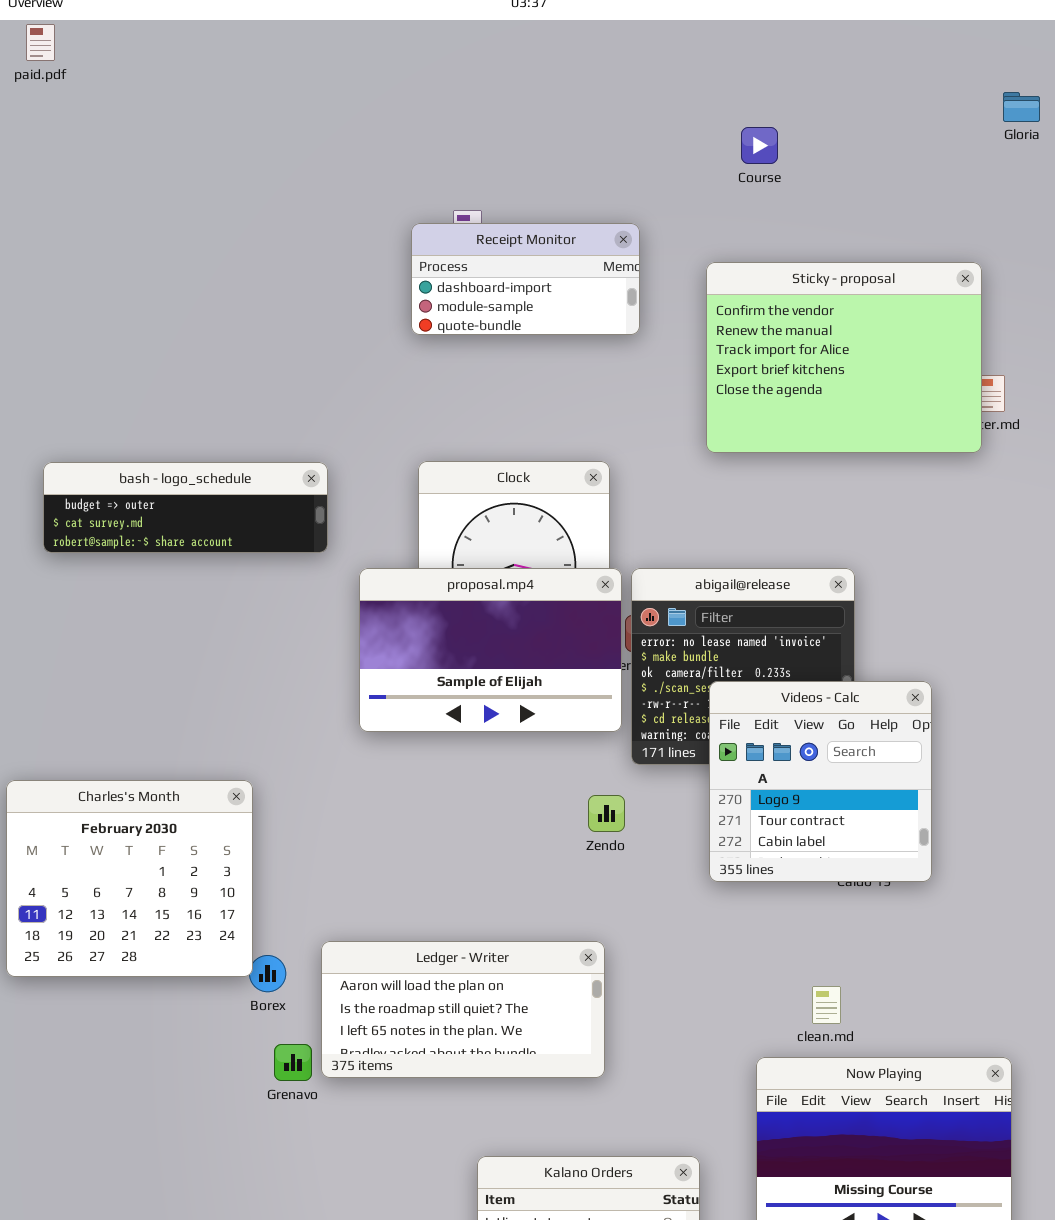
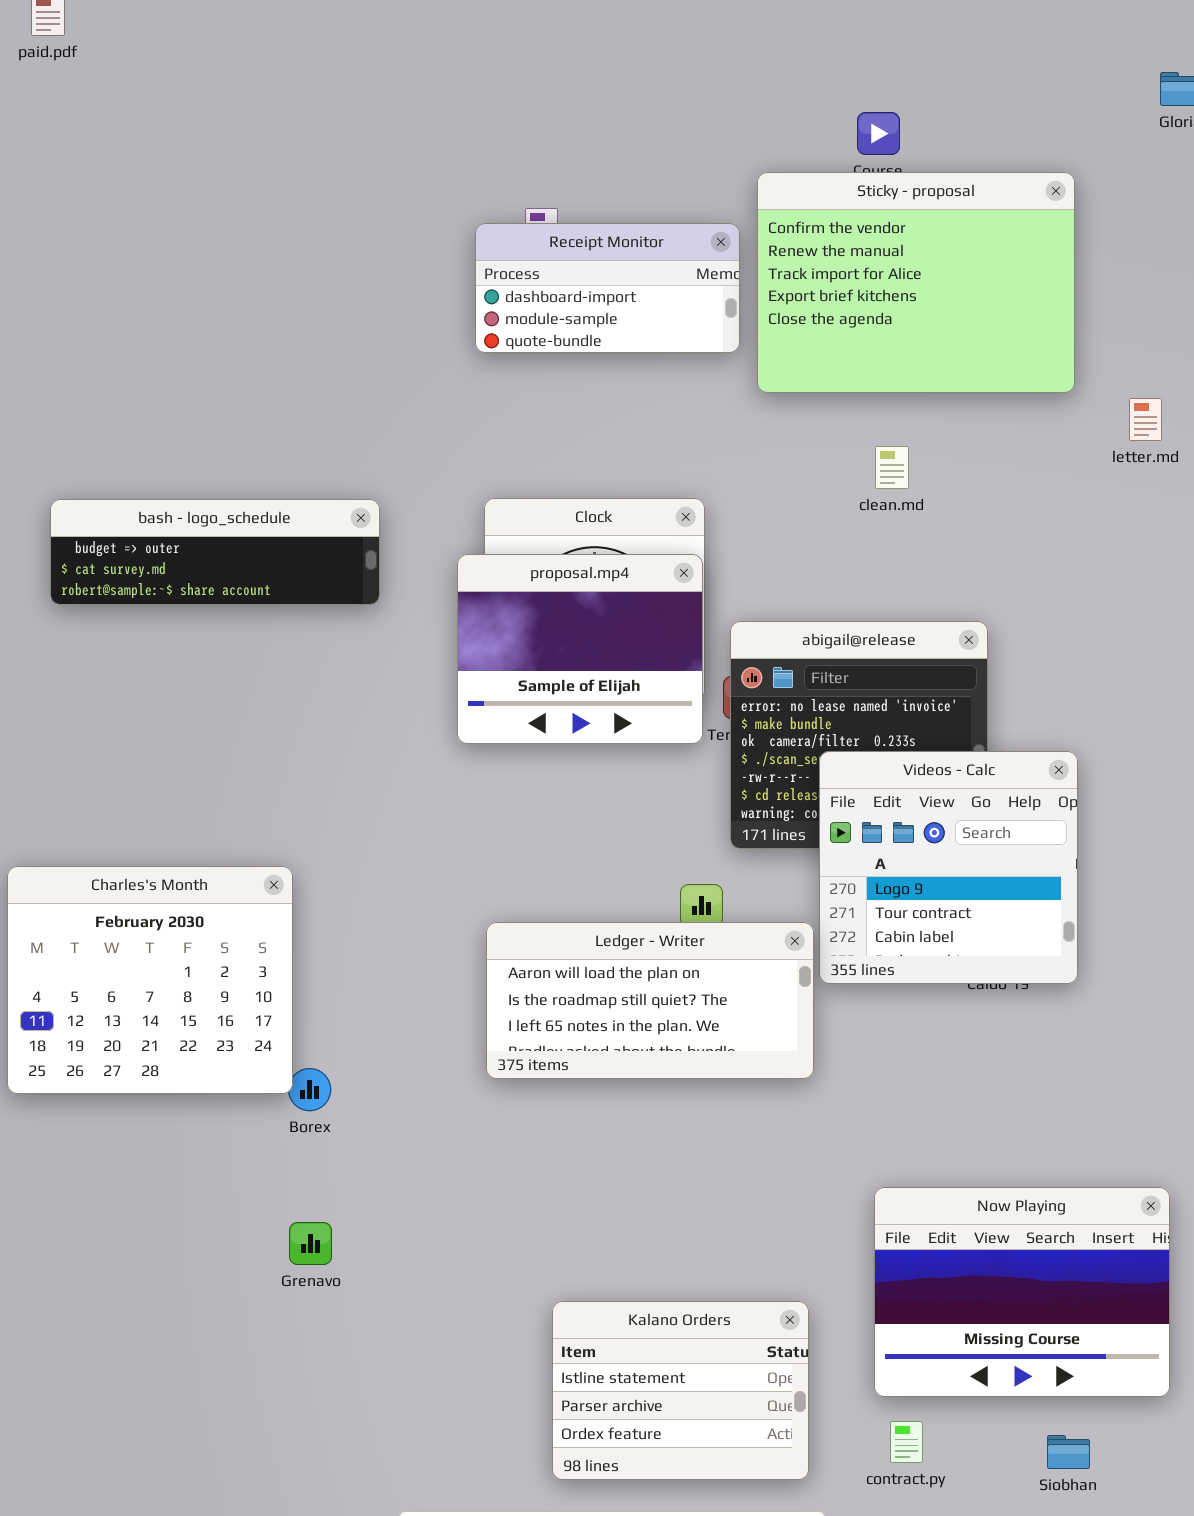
Sticky - proposal: [706,262,982,453] -> [757,172,1075,393], moved
proposal.mp4: [359,568,622,732] -> [457,554,703,744], moved, resized
Ledger - Writer: [321,941,605,1078] -> [486,922,814,1079], moved
clean.md: [812,986,841,1024] -> [875,446,909,489], moved
Grenavo: [274,1044,312,1081] -> [289,1222,332,1265], moved

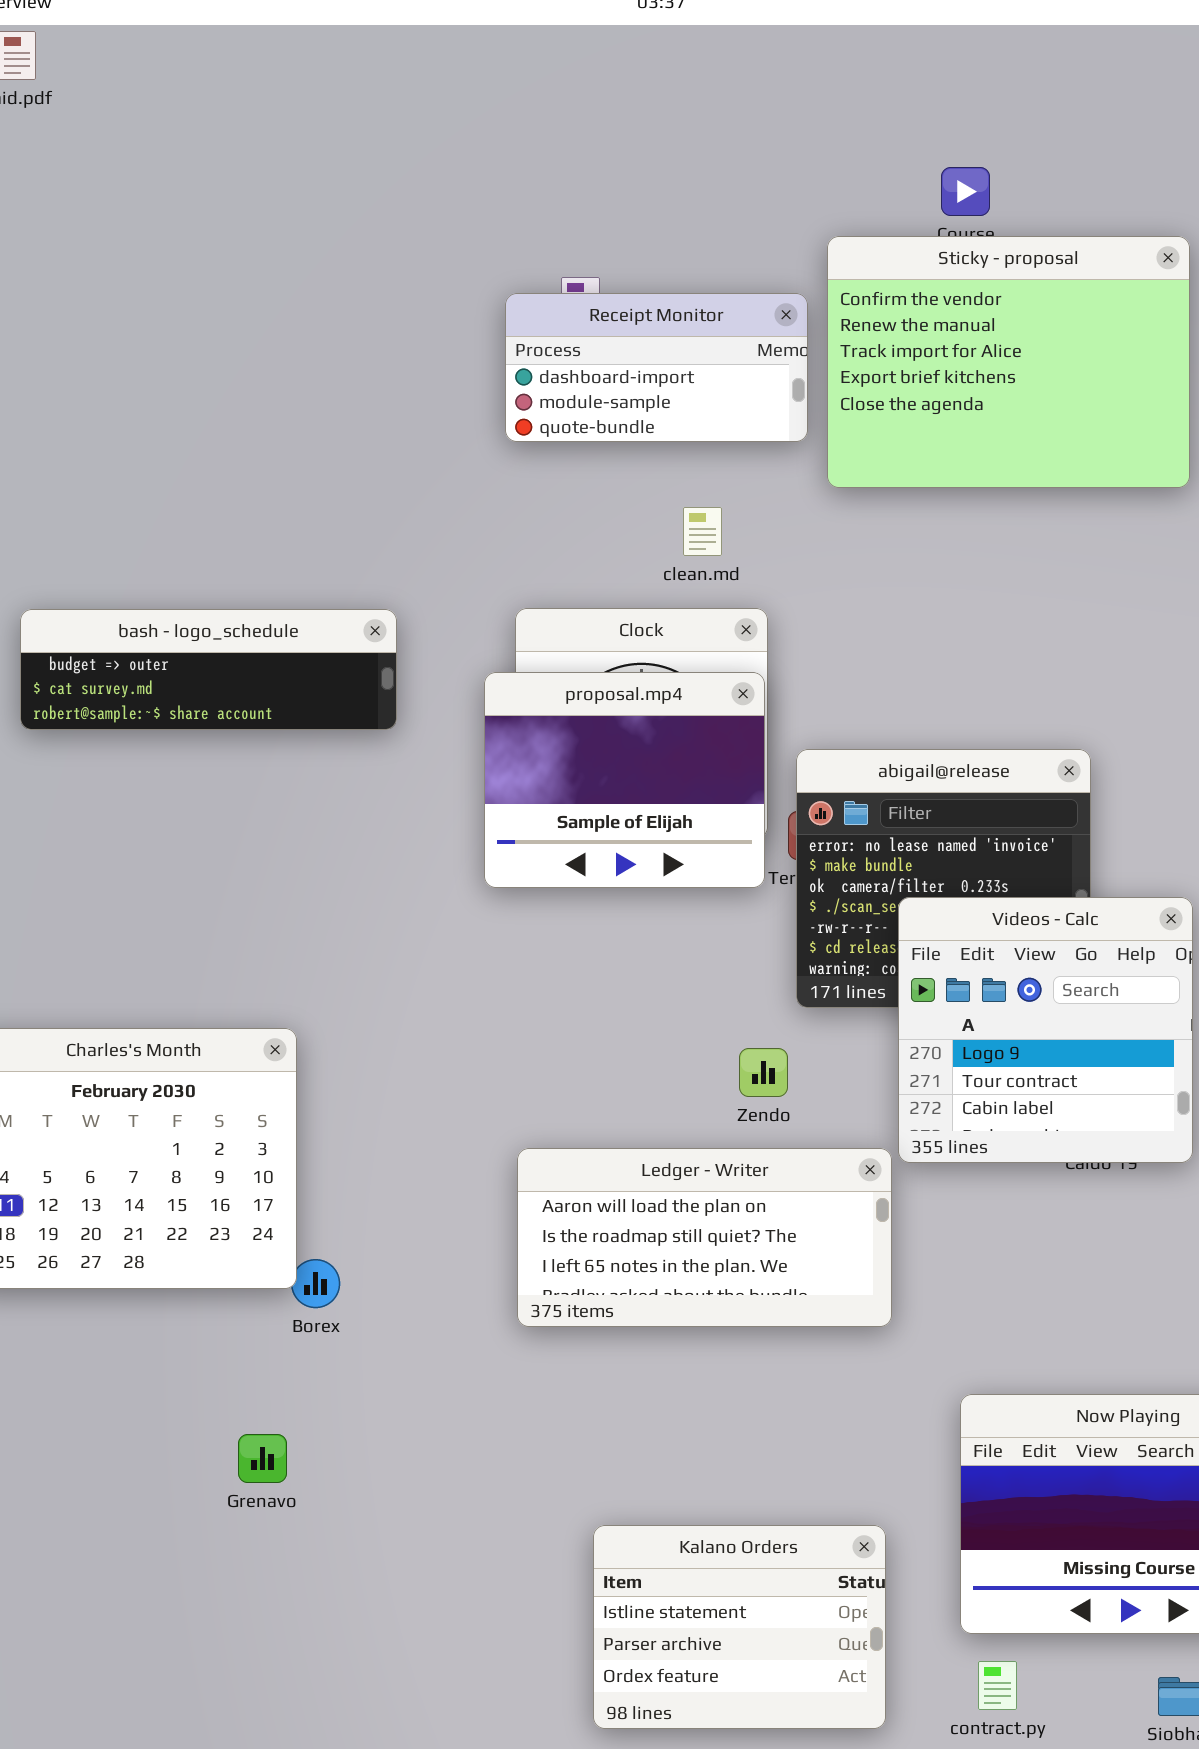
clean.md: [875,446,909,489] -> [683,507,722,556], moved
Ledger - Writer: [486,922,814,1079] -> [517,1148,892,1327], moved
Grenavo: [289,1222,332,1265] -> [238,1434,287,1483], moved

